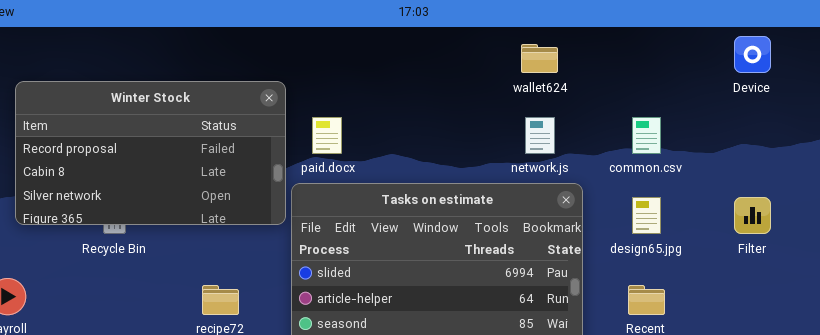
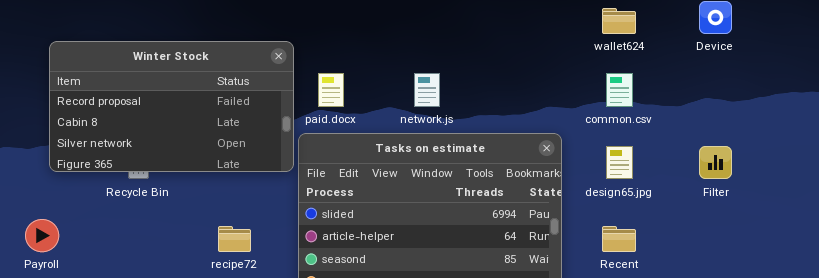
wallet624: [521,44,558,73] -> [602,8,636,34], moved
network.js: [525,117,555,154] -> [414,73,440,107], moved

